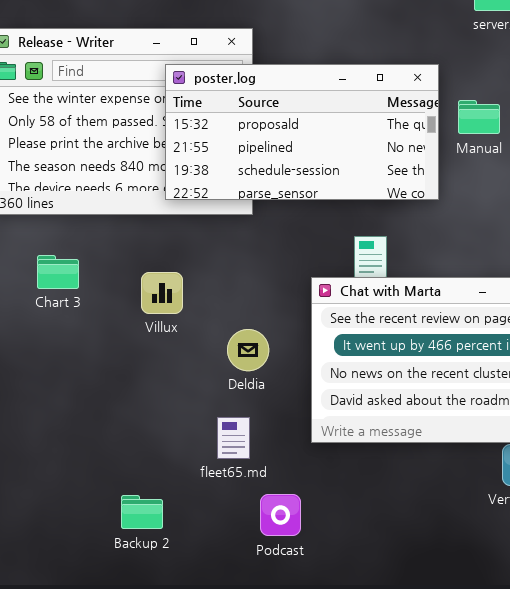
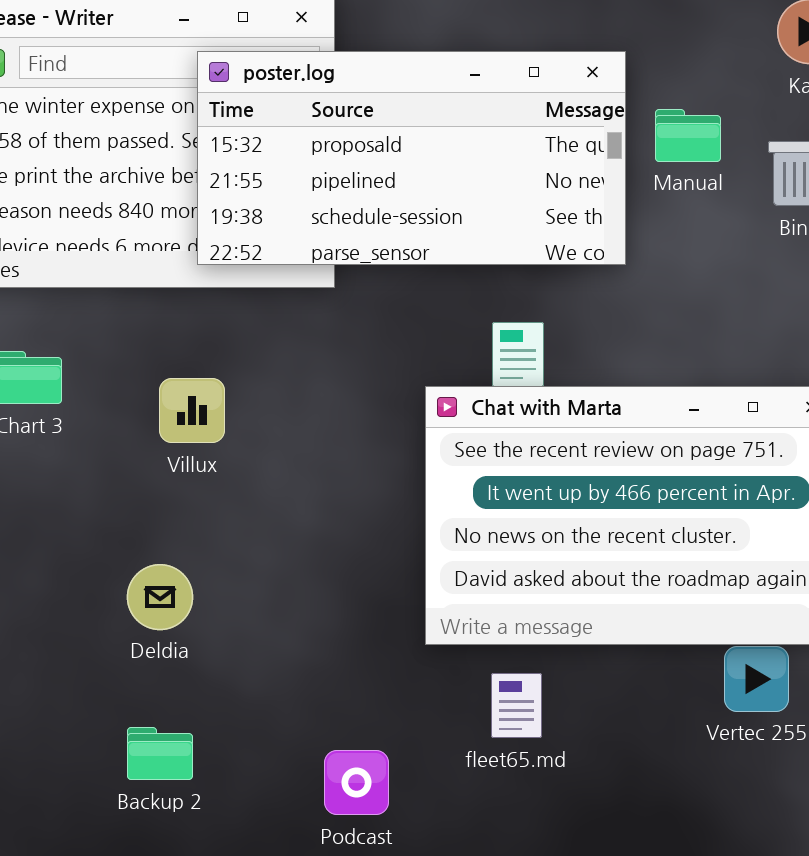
Deldia: [227,329,269,371] -> [127,564,193,630], moved
fleet65.md: [217,417,250,459] -> [491,673,542,738], moved
Podcast: [260,494,301,536] -> [324,750,389,815], moved

